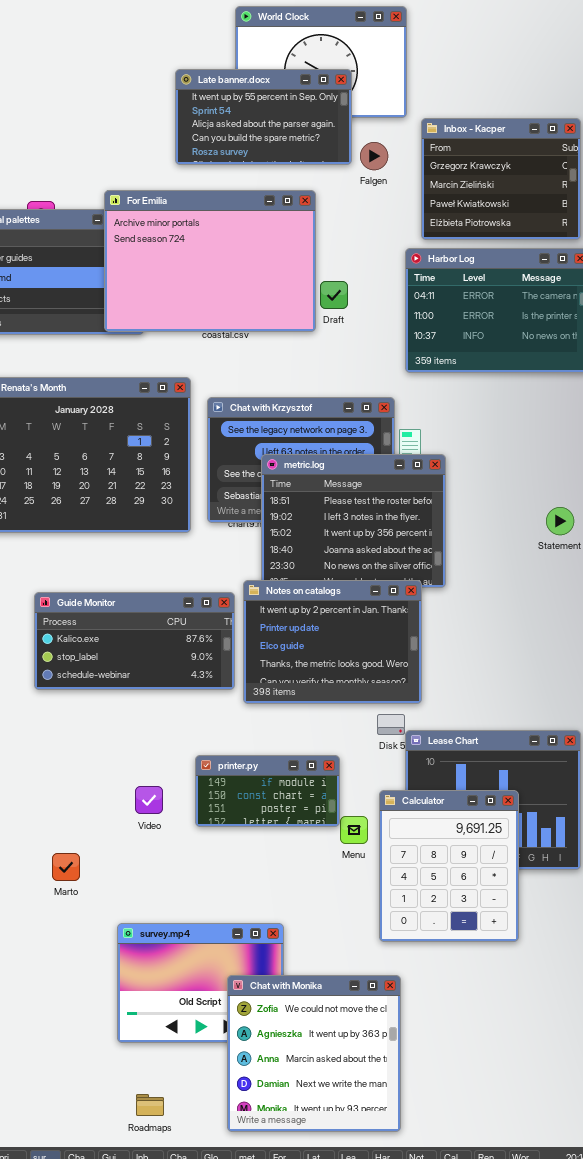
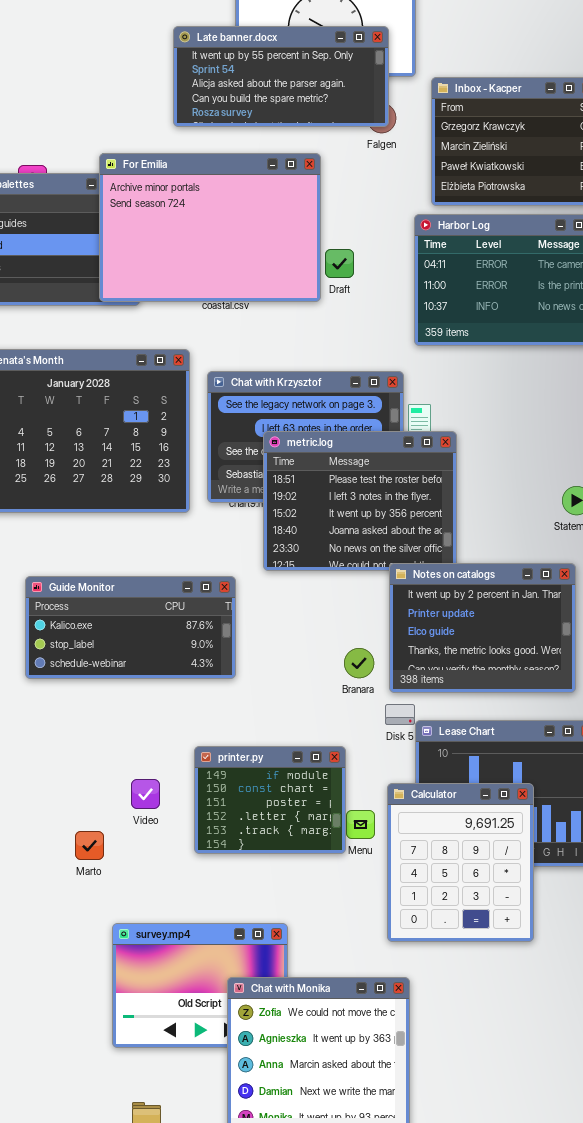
Late banner.docx: [175,69,352,165] -> [173,26,389,127], resized
Notes on catalogs: [243,580,422,704] -> [389,563,576,693], moved
printer.py: [195,755,340,827] -> [194,746,346,854], resized
Marto: [52,853,80,881] -> [75,831,104,860], moved

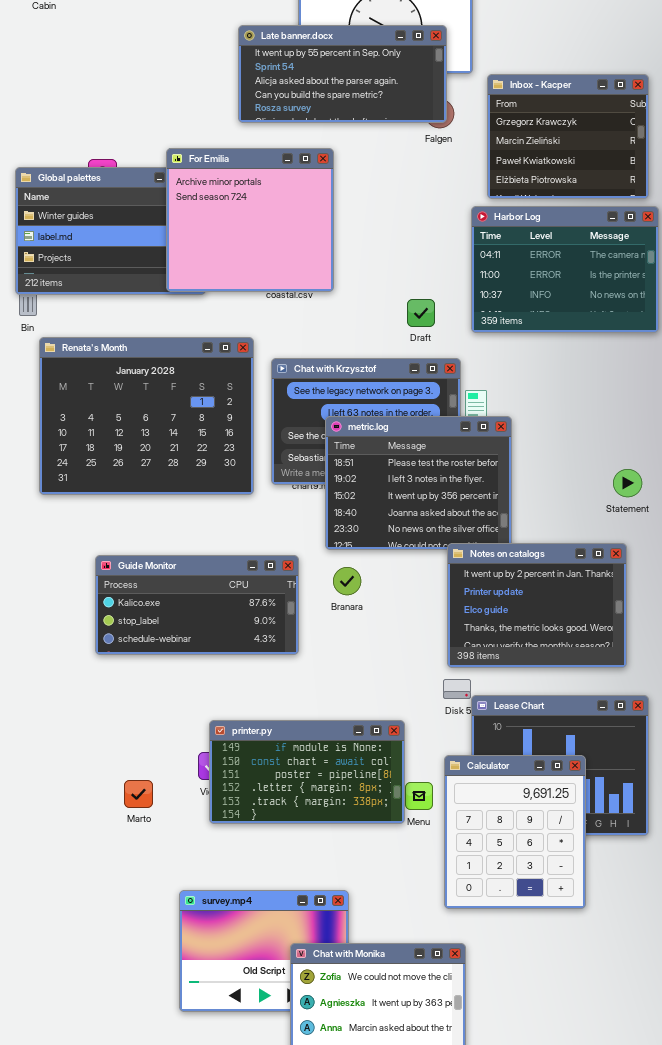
For Emilia: [99,153,321,302] -> [166,148,334,292], resized
Draft: [325,249,354,278] -> [407,299,435,327], moved
Branara: [344,648,374,678] -> [333,567,361,595], moved
printer.py: [194,746,346,854] -> [209,720,405,824], resized
Marto: [75,831,104,860] -> [124,780,153,808], moved

